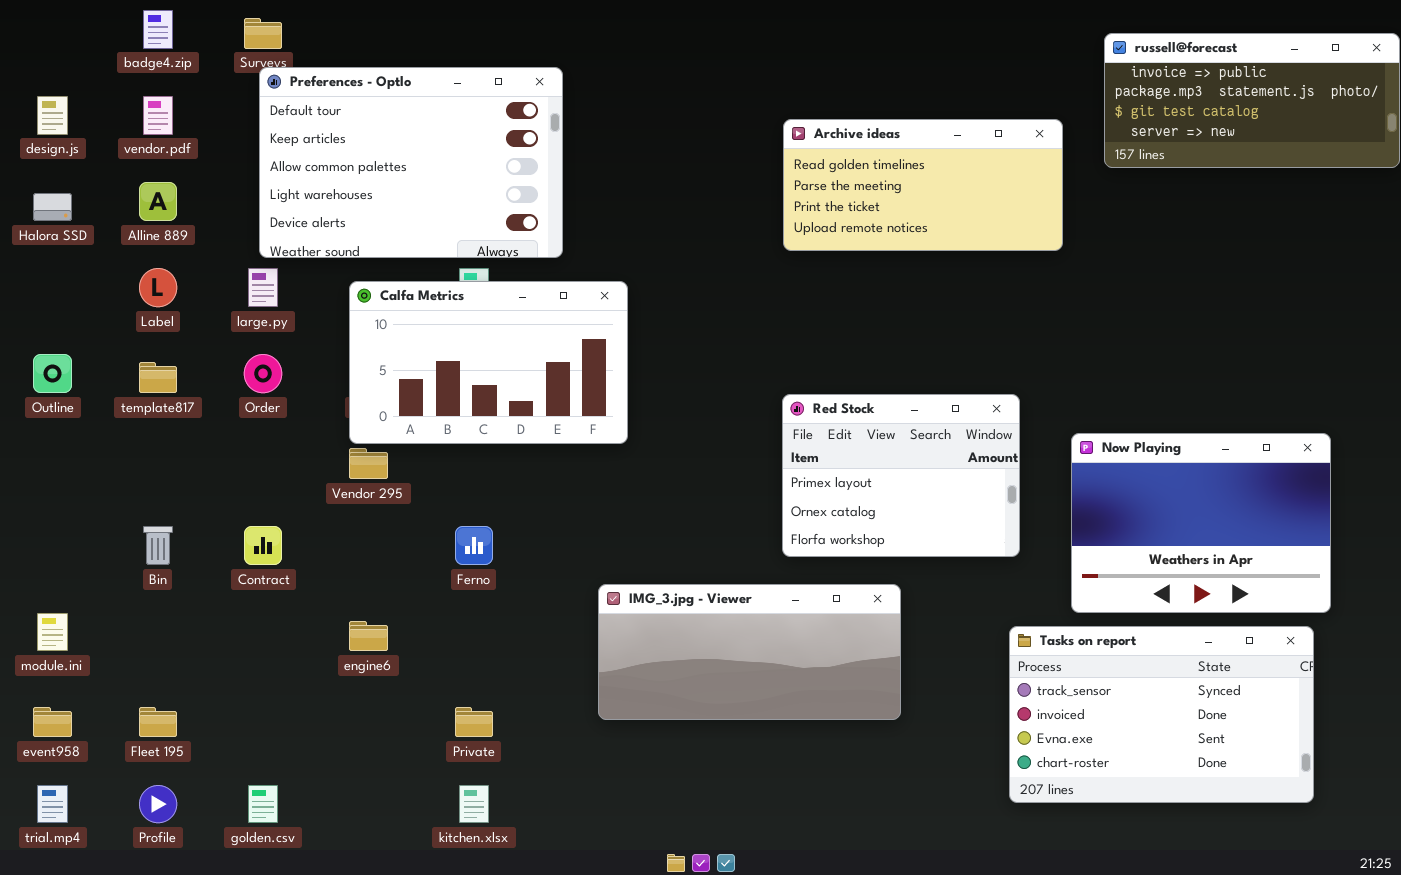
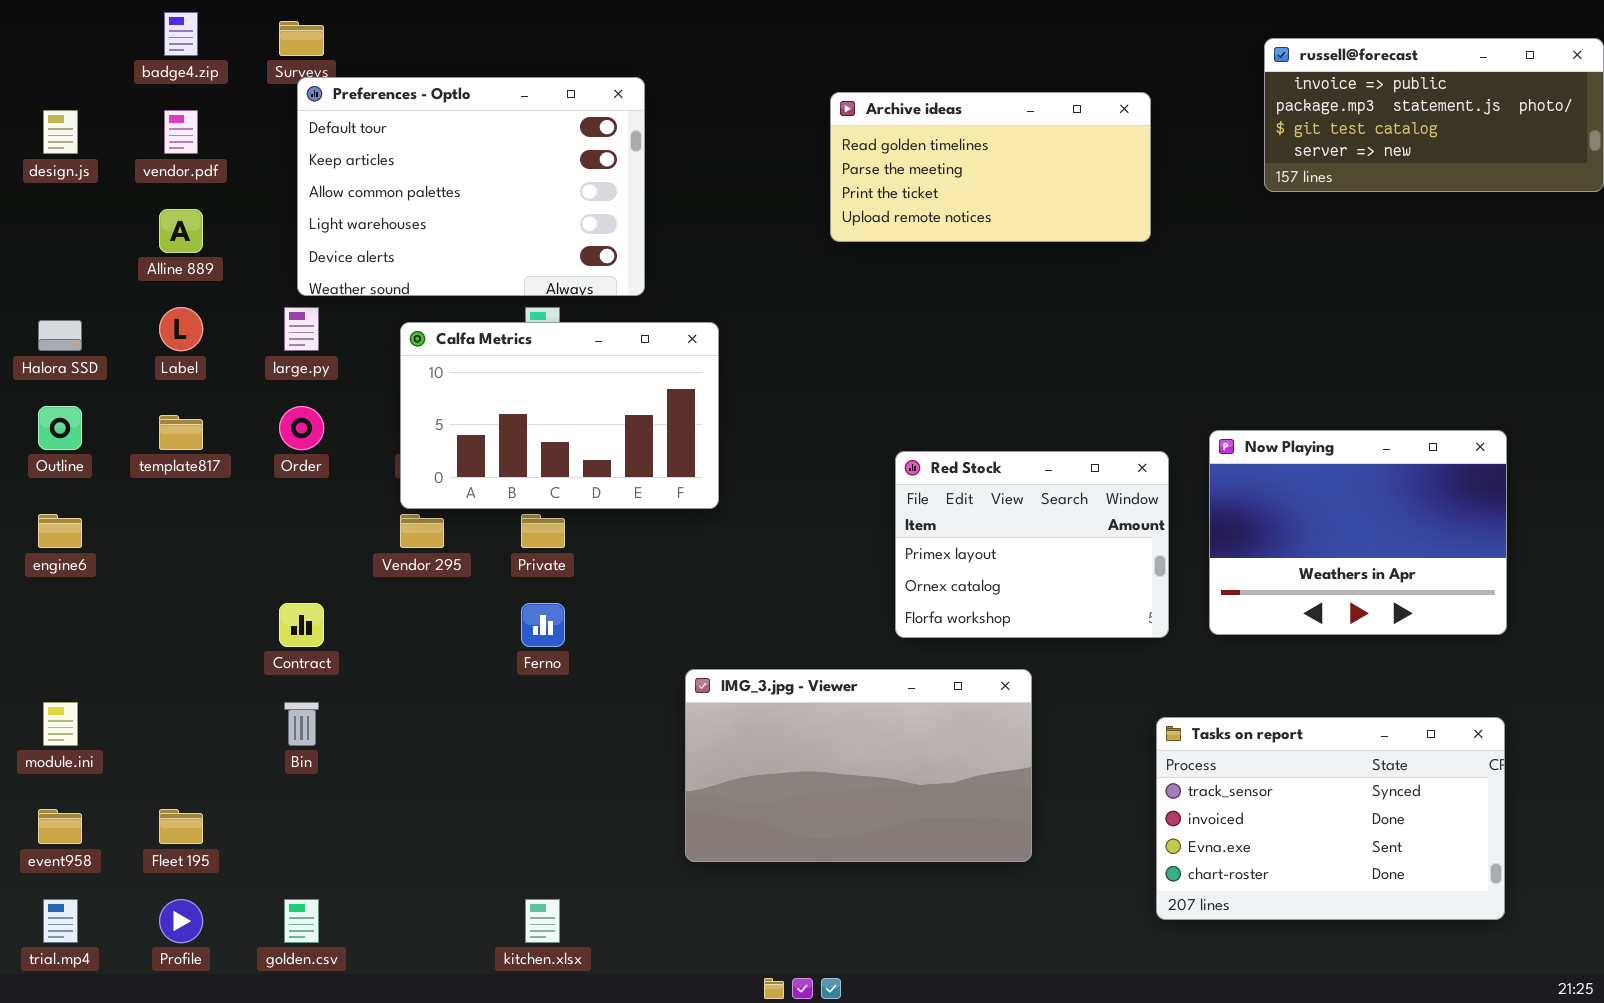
Archive ideas: [783,119,1063,251] -> [830,92,1151,242], moved
Halora SSD: [33,193,72,221] -> [38,320,82,351], moved
Now Playing: [1071,433,1331,613] -> [1209,430,1507,635], moved
Bin: [143,526,173,565] -> [284,702,319,746], moved
IMG_3.jpg - Viewer: [598,584,901,720] -> [685,669,1032,862], resized
engine6: [349,621,388,651] -> [38,514,82,548], moved
Private: [455,707,493,737] -> [521,514,565,548], moved

